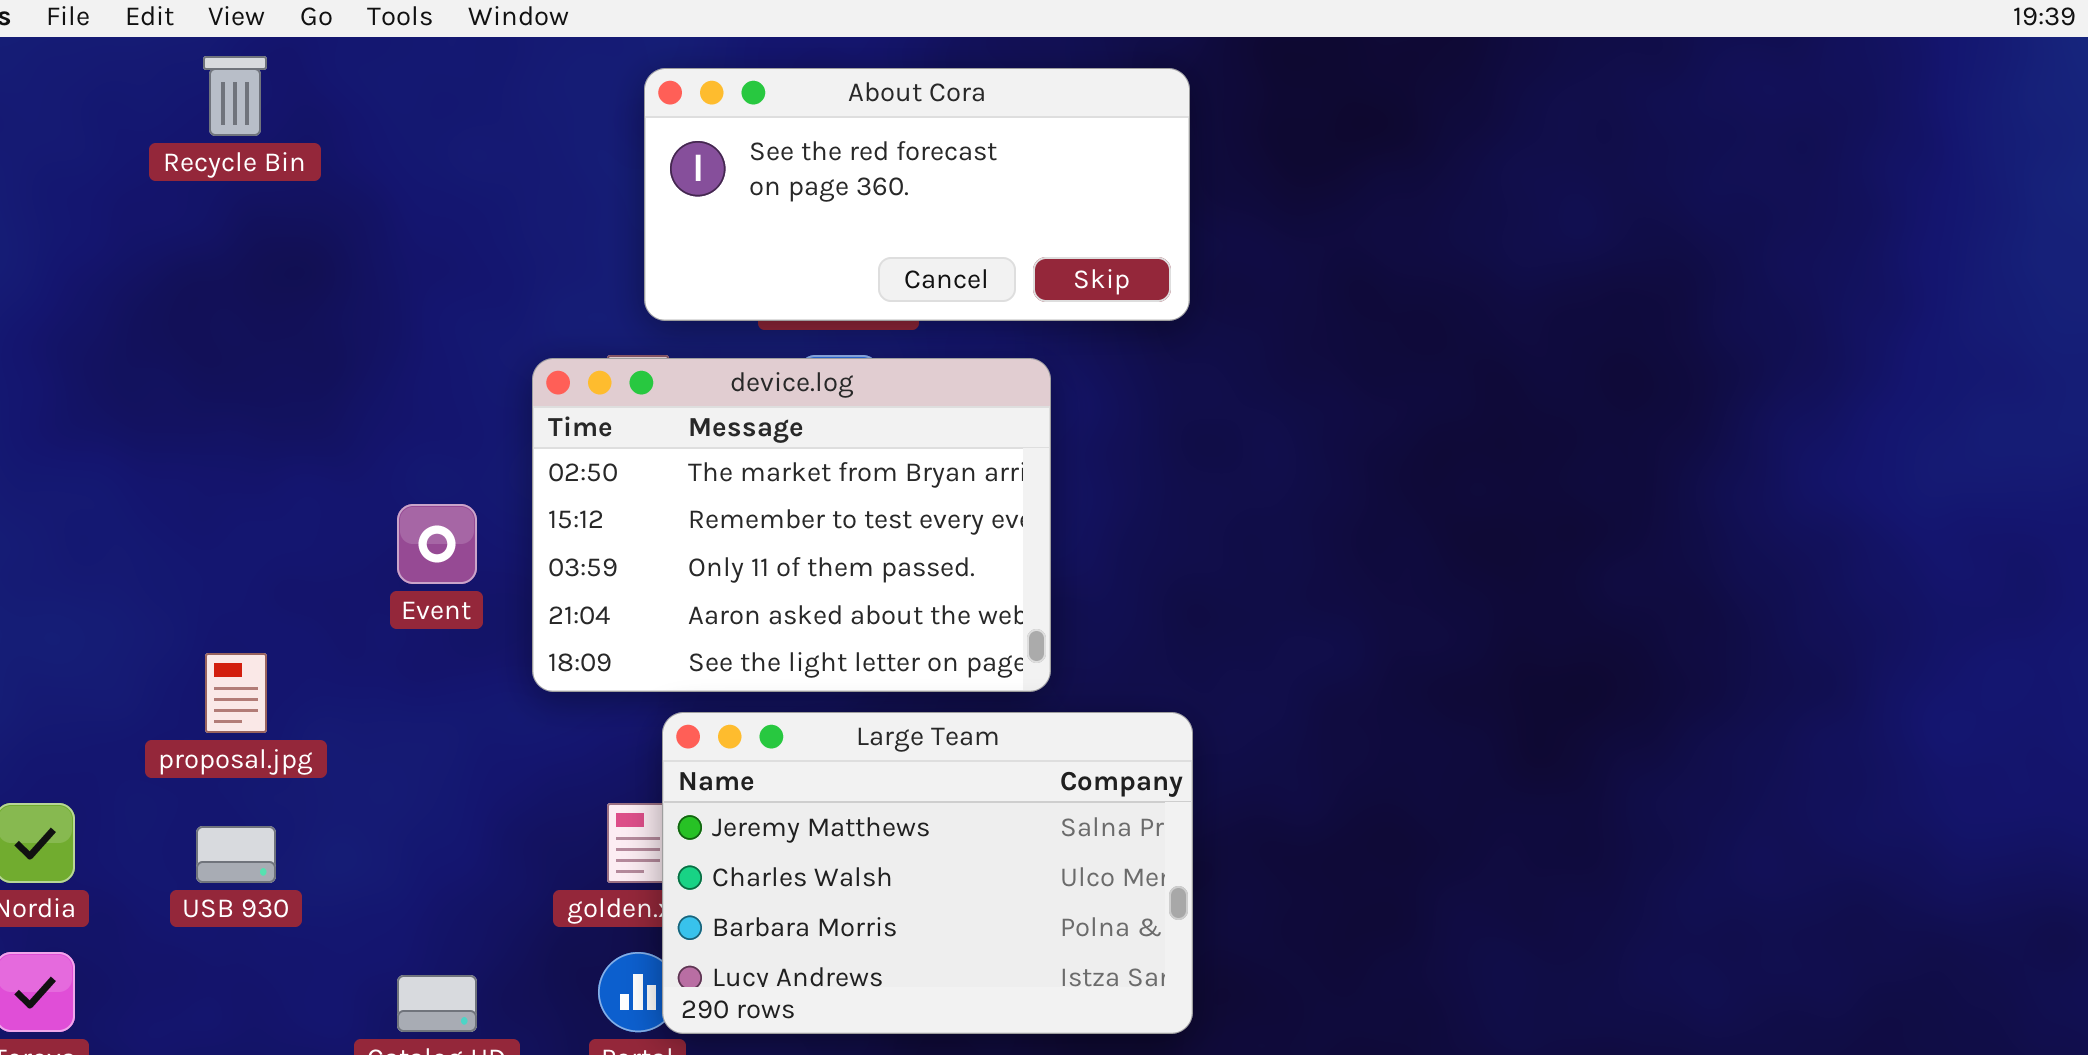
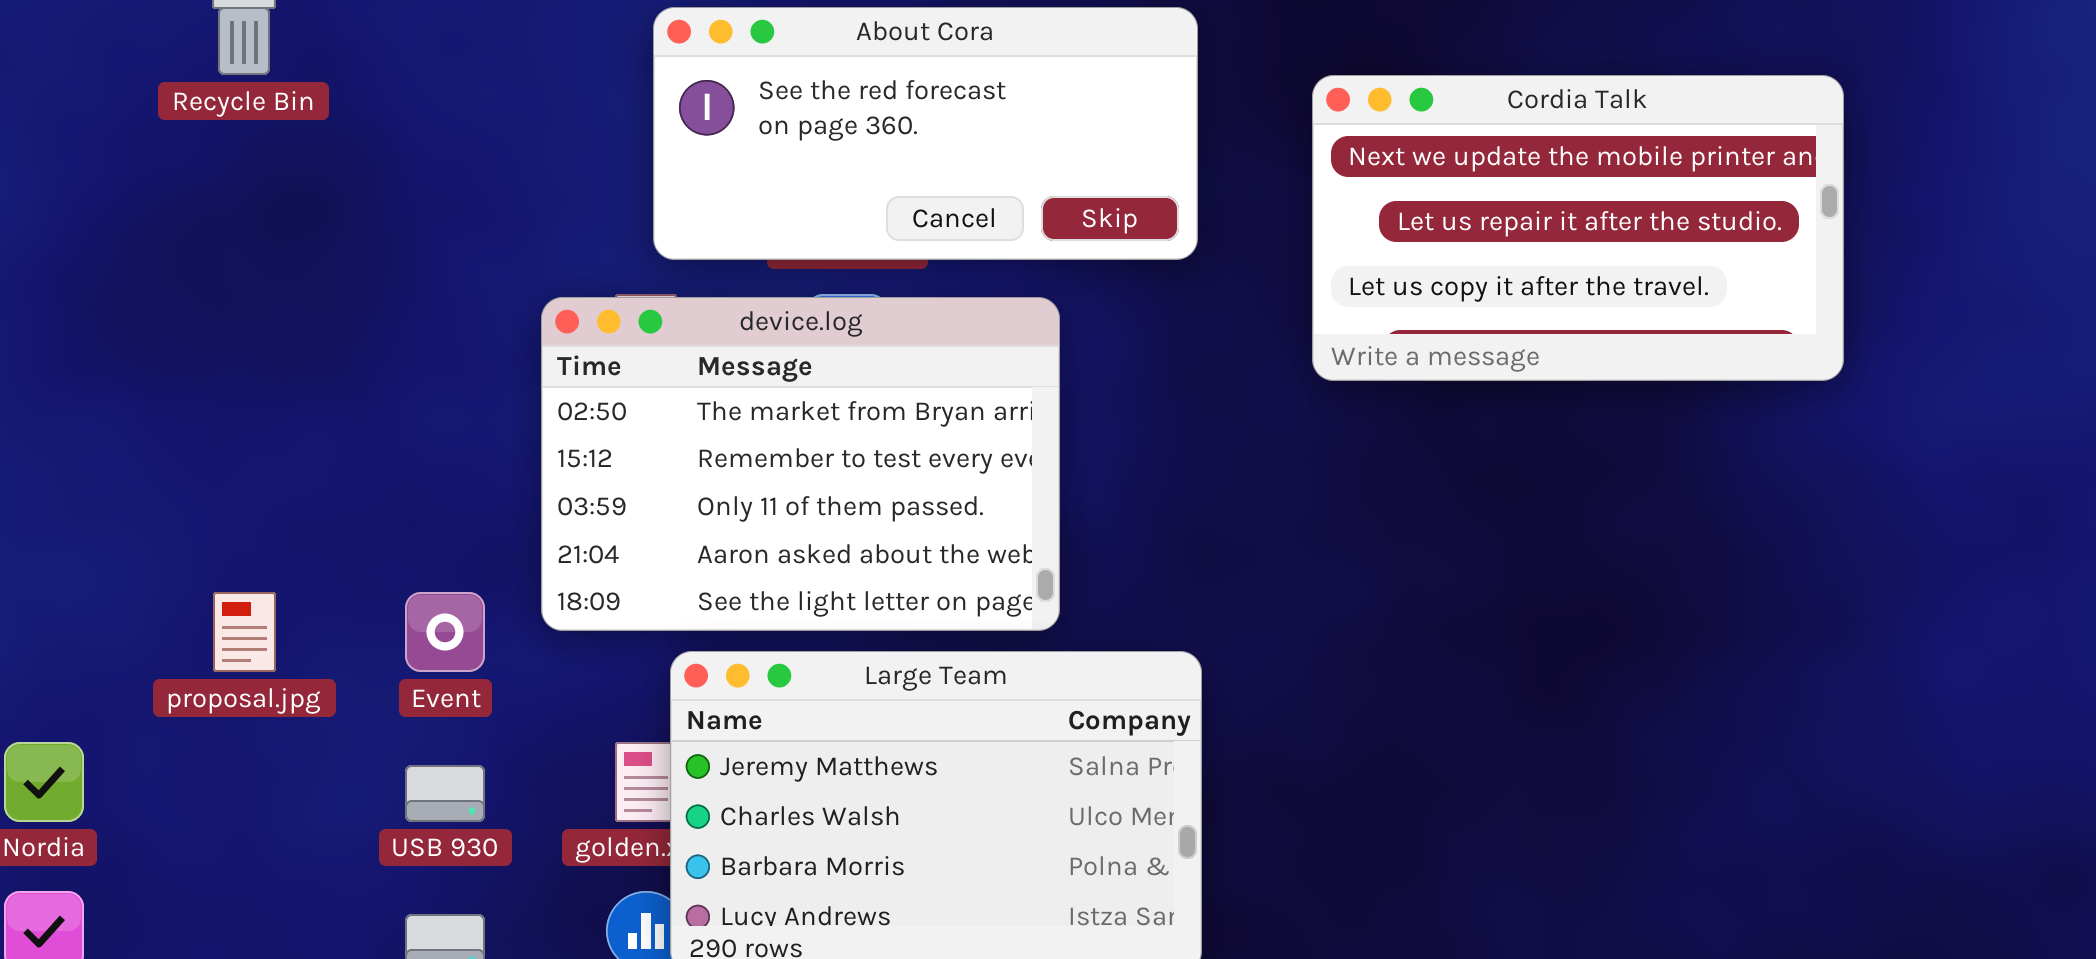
Cordia Talk: none -> [1312,75,1844,381], opened
Event: [397,504,477,584] -> [405,592,485,672], moved
USB 930: [196,826,276,883] -> [405,765,485,822], moved

